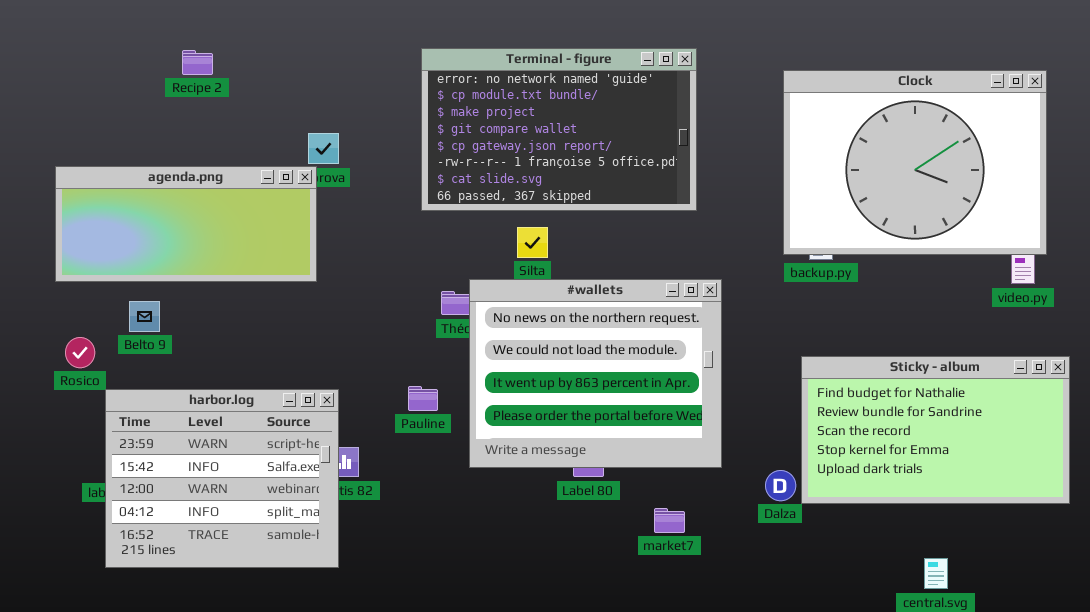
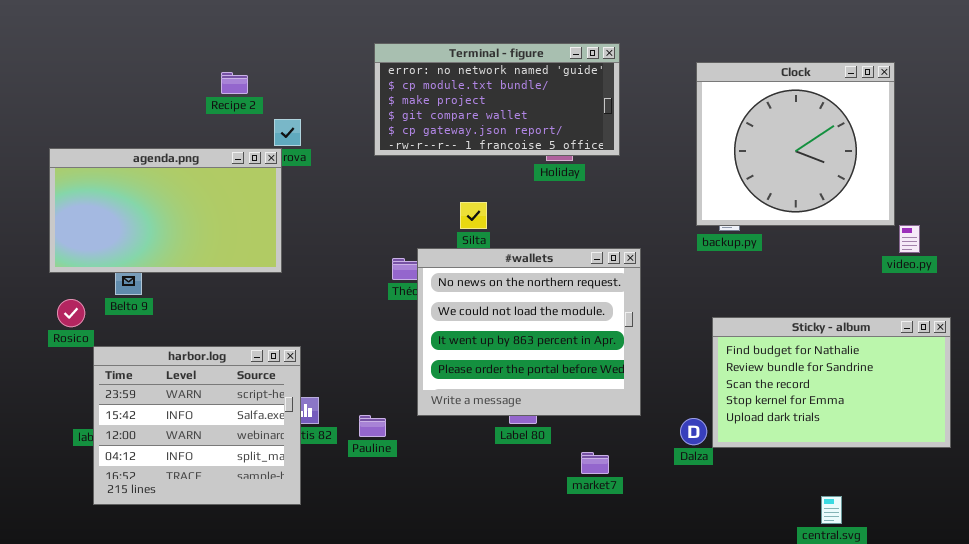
Terminal - figure: [421,48,697,211] -> [374,43,620,156], resized
Recipe 2: [182,50,213,75] -> [221,72,248,94], moved
Clock: [783,70,1047,255] -> [696,62,895,226], resized
agenda.png: [55,166,317,282] -> [49,148,282,273], resized
Pauline: [408,386,438,411] -> [359,415,386,437], moved

